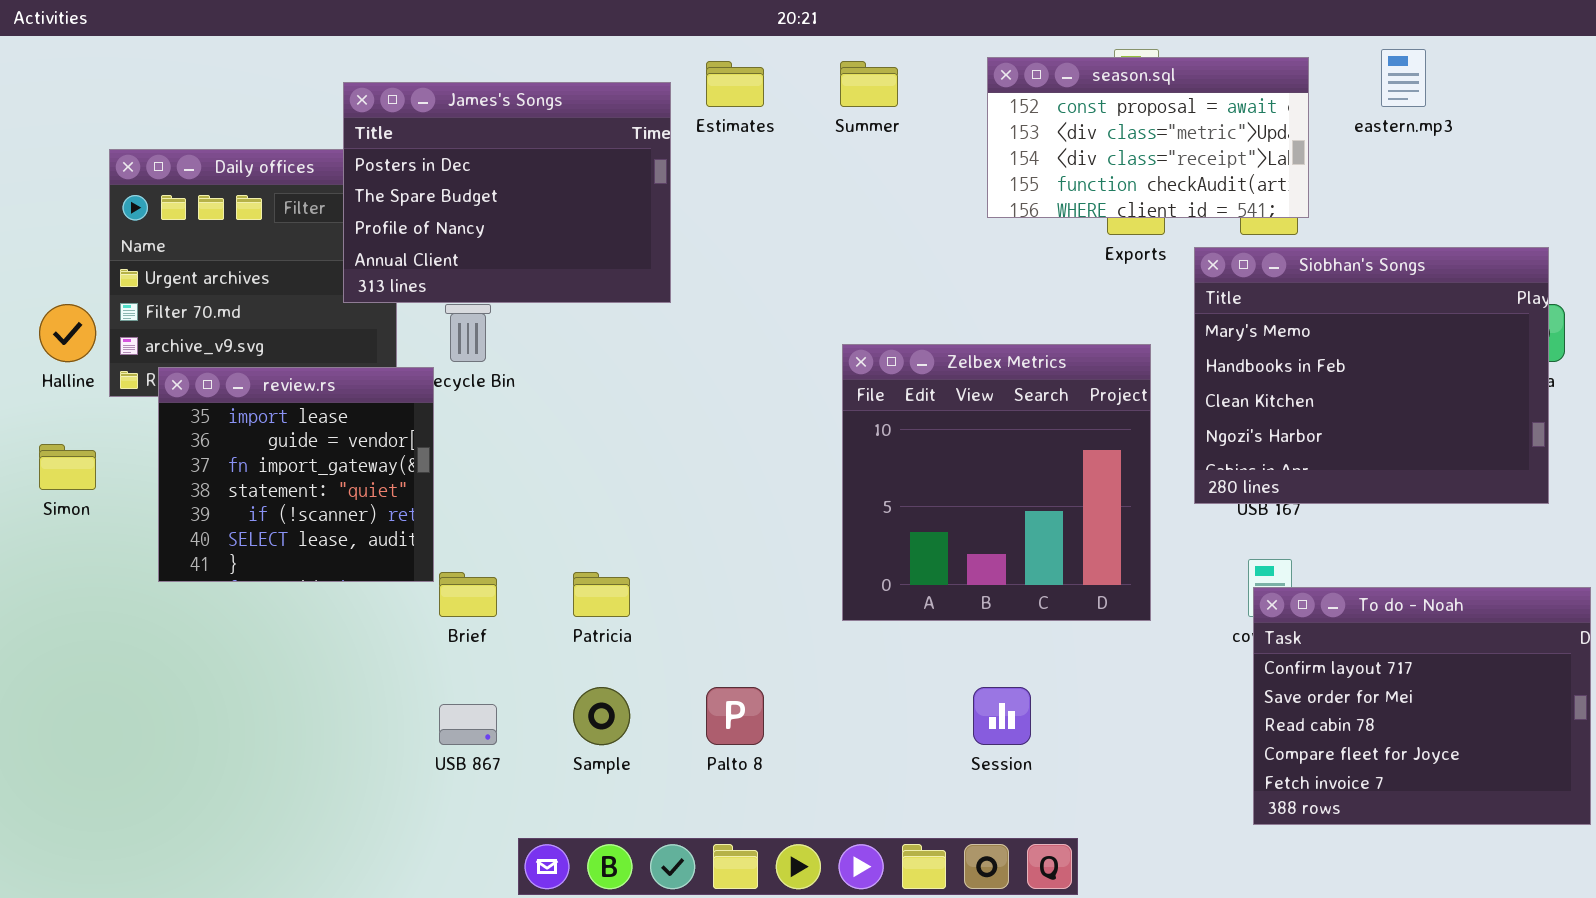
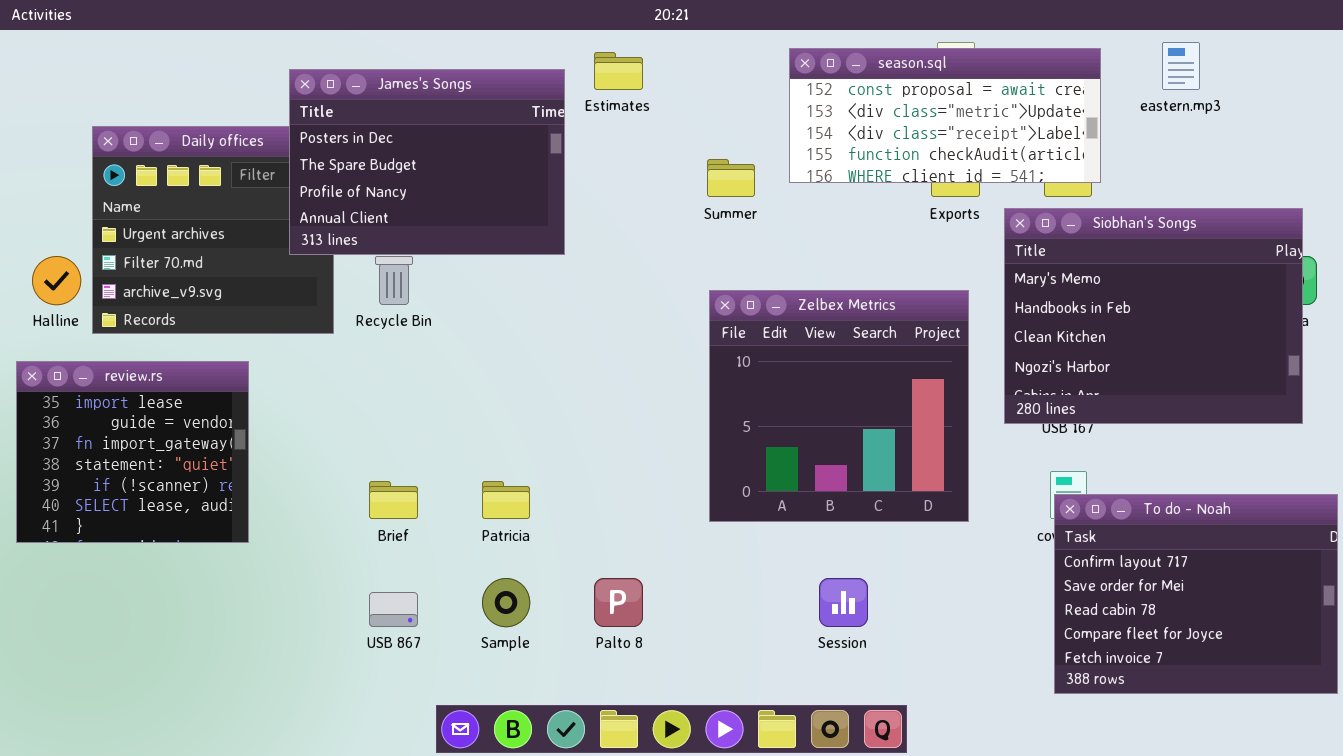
season.sql: [987,57,1309,218] -> [789,48,1101,183], resized
Summer: [840,61,898,107] -> [707,159,755,197], moved
review.rs: [158,367,434,582] -> [16,361,249,543], moved

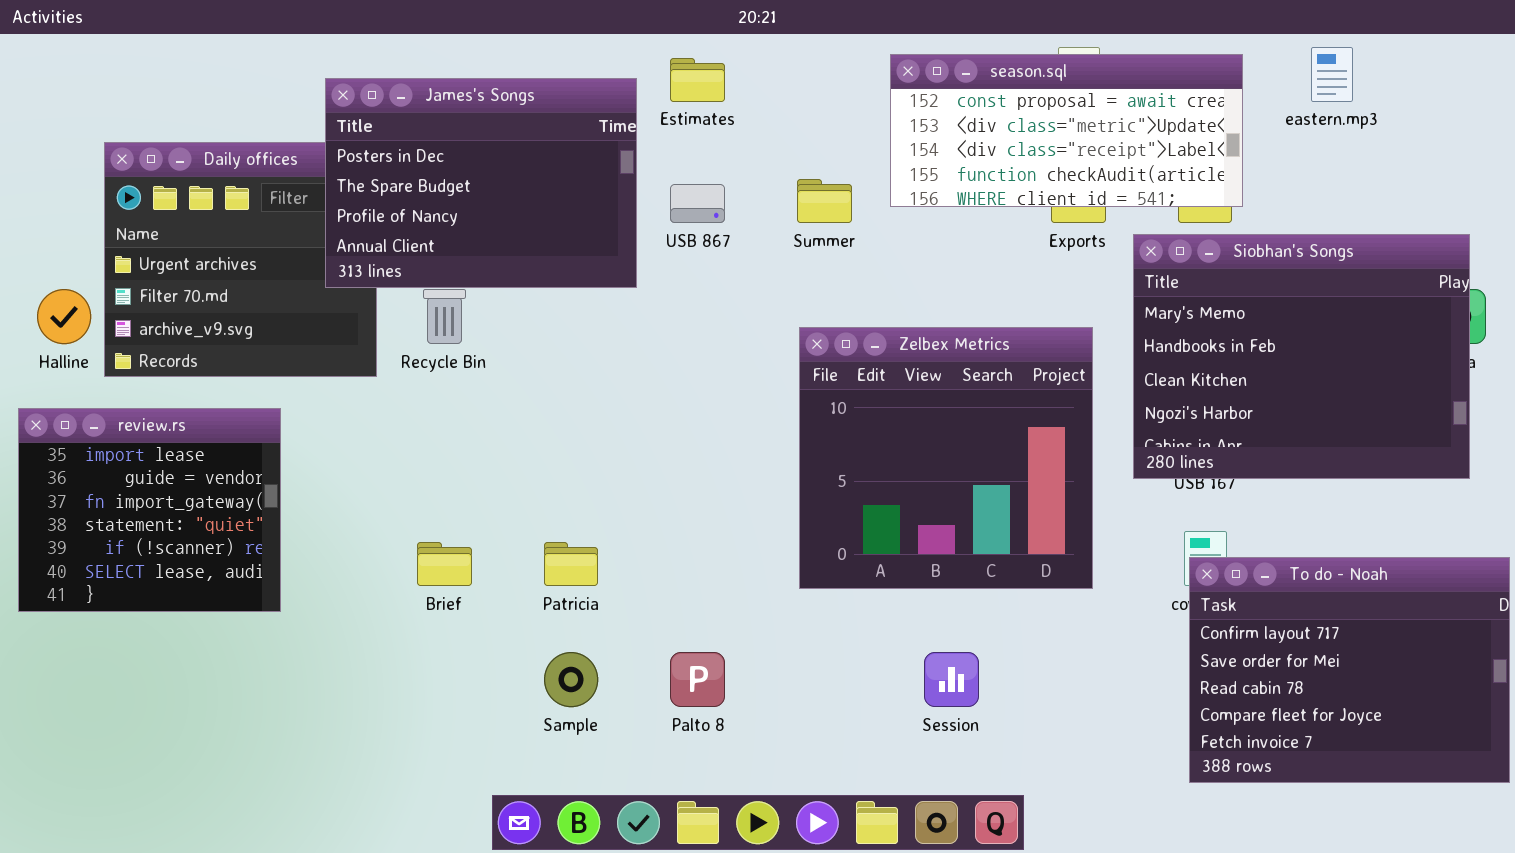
USB 867: [369,592,418,627] -> [670,184,725,223], moved

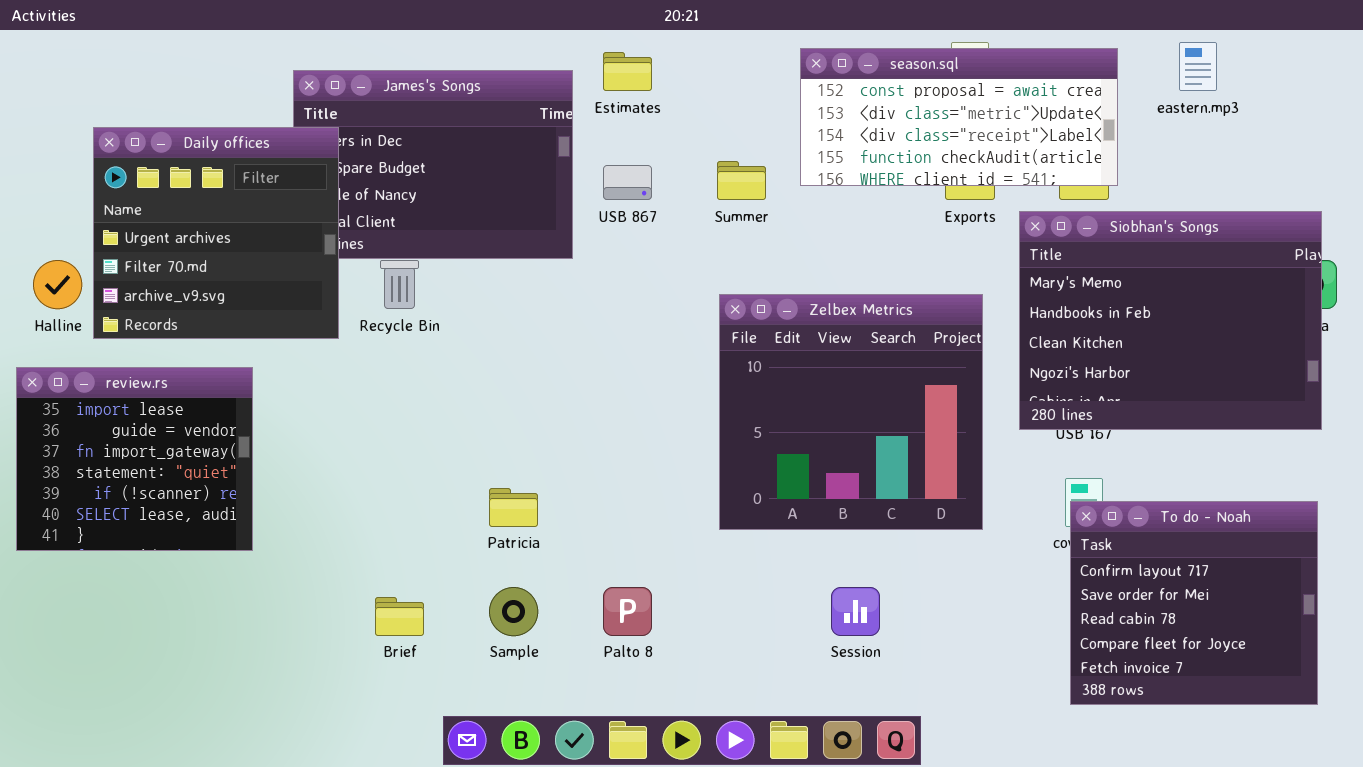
Daily offices: [104,142,377,377] -> [93,127,339,339], raised
Brief: [417,542,472,586] -> [375,597,424,636], moved
To do - Noah: [1189,557,1510,783] -> [1070,501,1318,705], resized

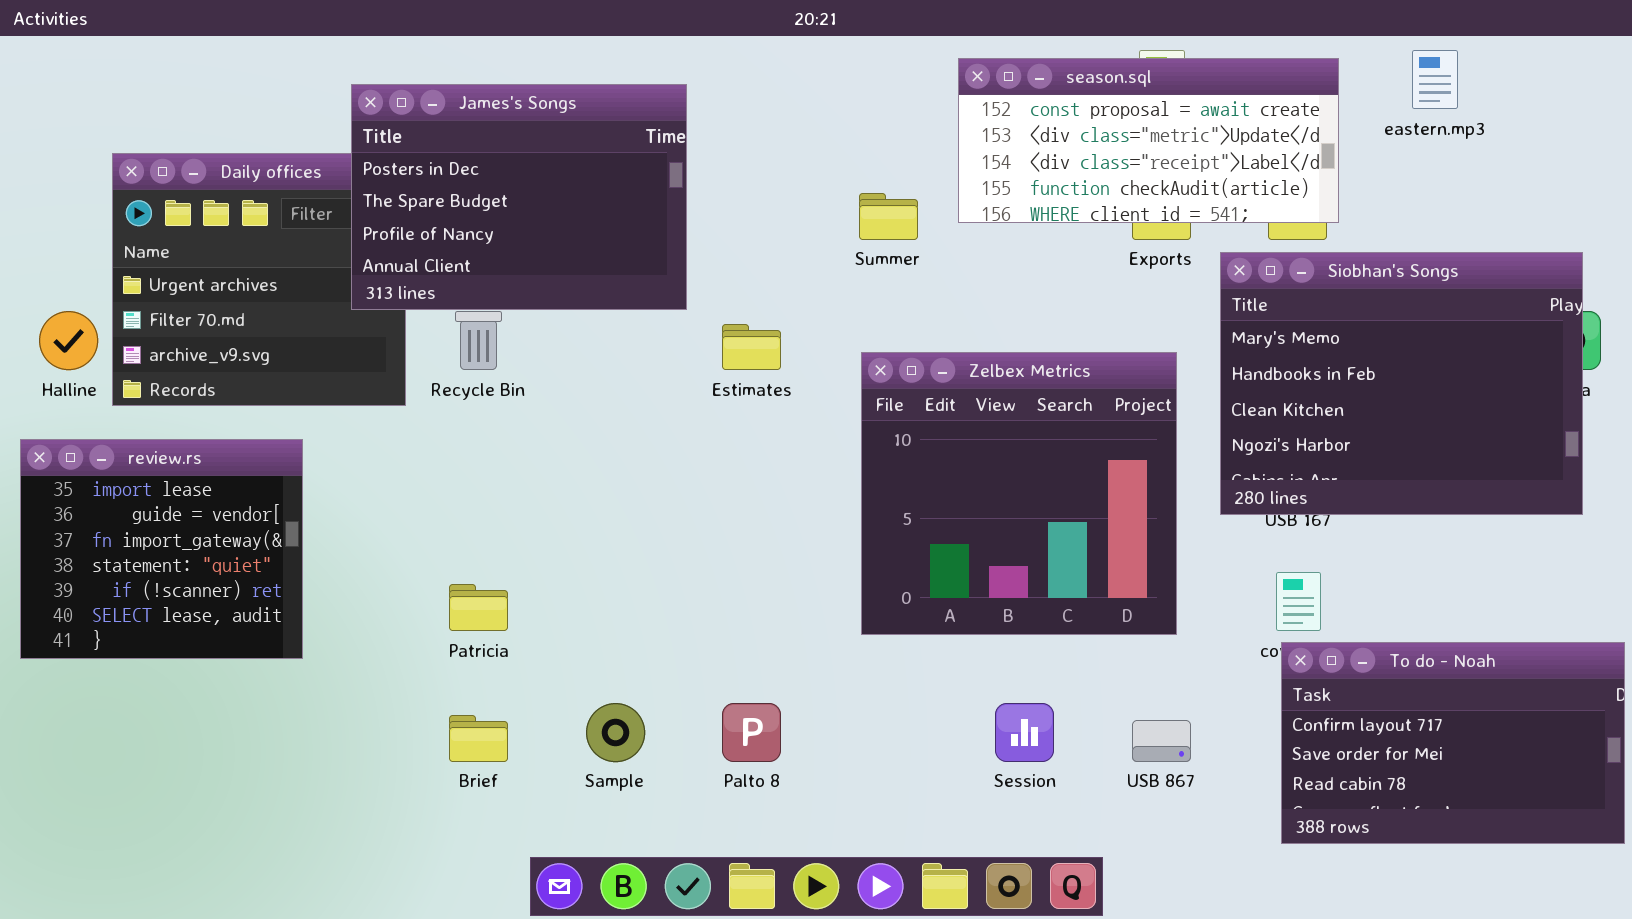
Estimates: [603,52,652,91] -> [722,324,781,370], moved
James's Songs: [293,70,573,259] -> [351,84,687,310], raised
USB 867: [603,165,652,200] -> [1132,720,1191,762], moved
Patricia: [489,488,538,527] -> [449,584,508,631], moved
To do - Noah: [1070,501,1318,705] -> [1281,642,1625,844], resized

